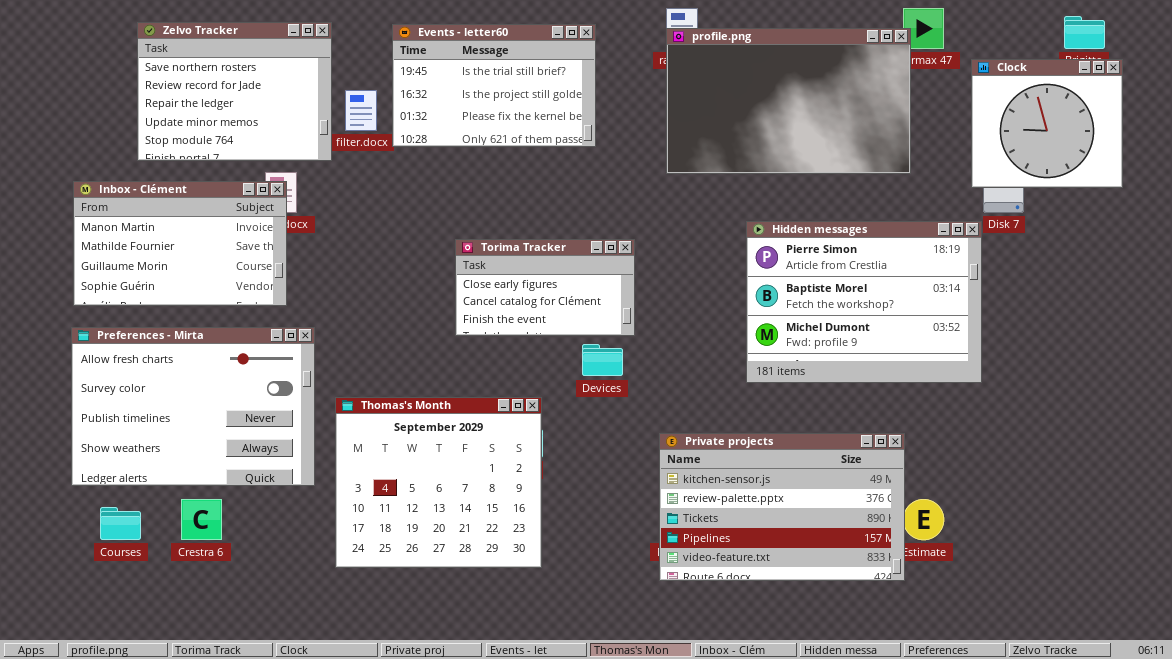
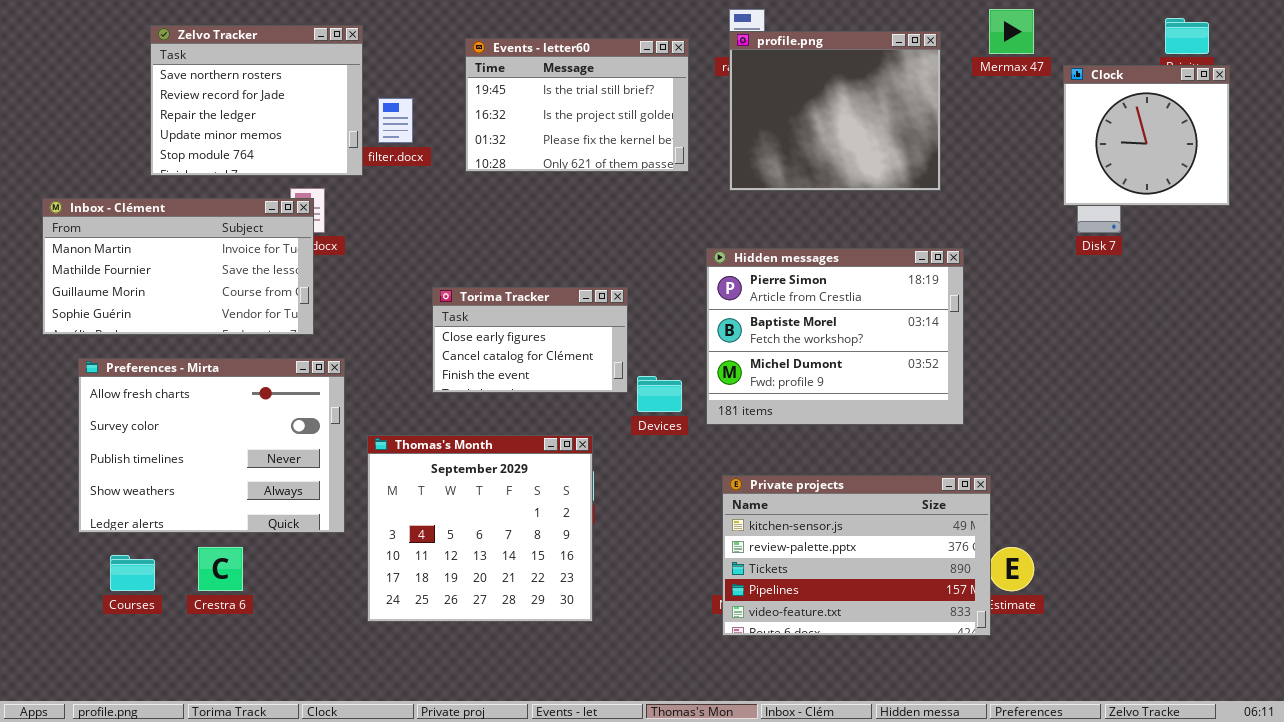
Events - letter60: [392,24,596,147] -> [465,38,689,172], moved
profile.png: [666,28,911,174] -> [729,31,941,191], resized
Inbox - Clément: [73,181,287,306] -> [42,198,314,335], resized
Hidden messages: [746,221,982,383] -> [706,248,964,425], moved
Torima Tracker: [455,239,635,336] -> [432,287,628,393], moved

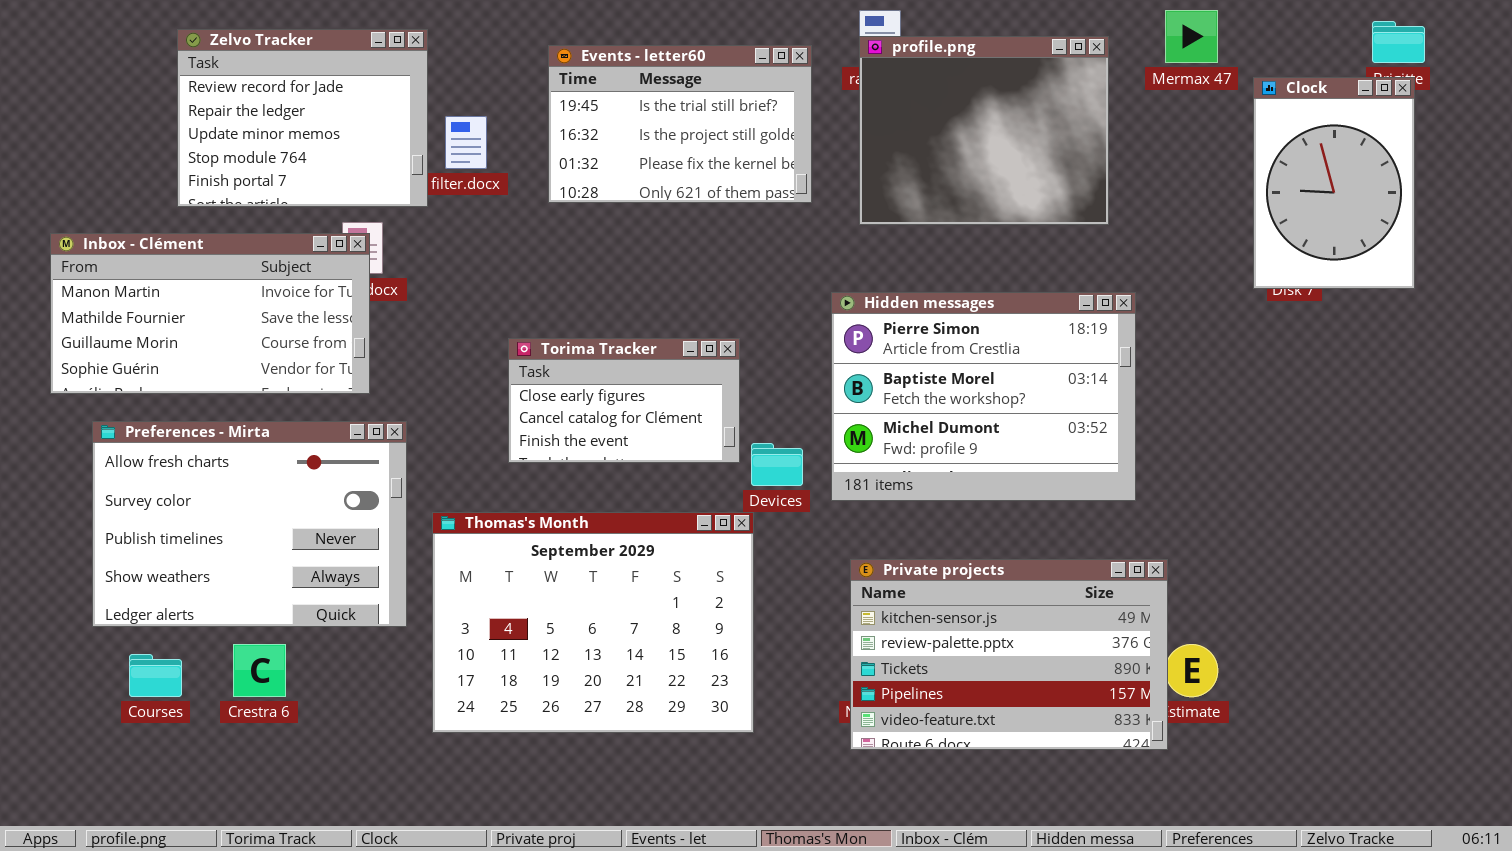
Zelvo Tracker: [150,25,363,176] -> [177,29,428,207], scrolled down 1 row
Clock: [1063,65,1230,206] -> [1253,77,1415,289], resized
Thomas's Month: [367,435,593,622] -> [432,512,754,733], resized

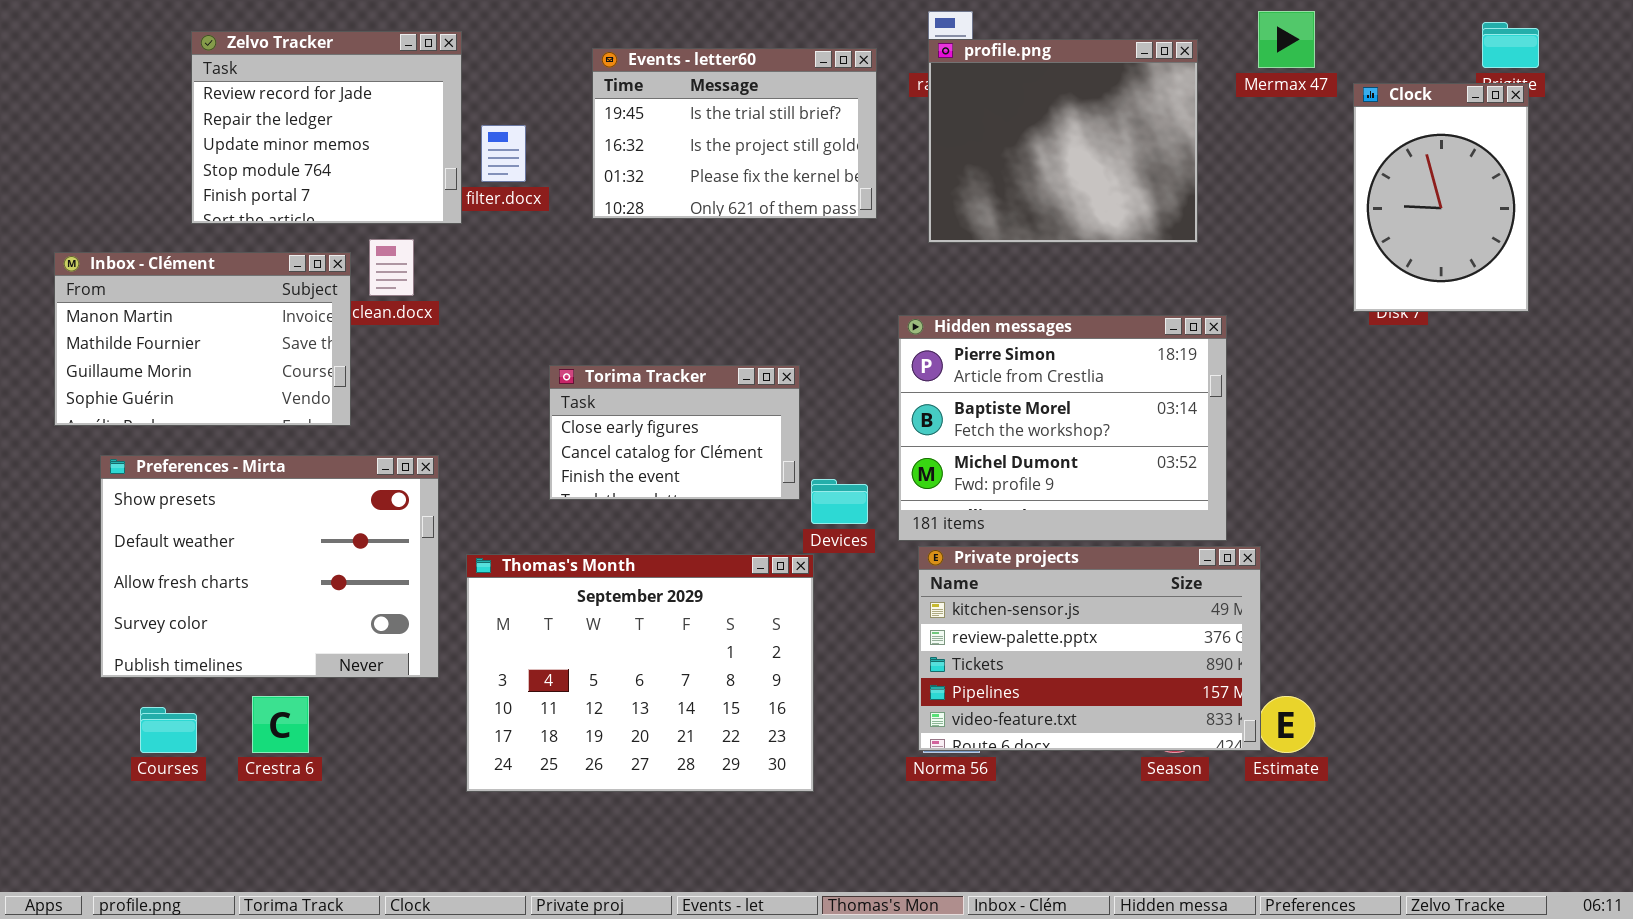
Inbox - Clément: [50,233,370,394] -> [54,252,351,426], resized
Preferences - Mirta: [92,421,407,627] -> [100,455,439,678], scrolled up 2 rows
Private projects: [850,559,1168,750] -> [918,546,1261,751], moved

